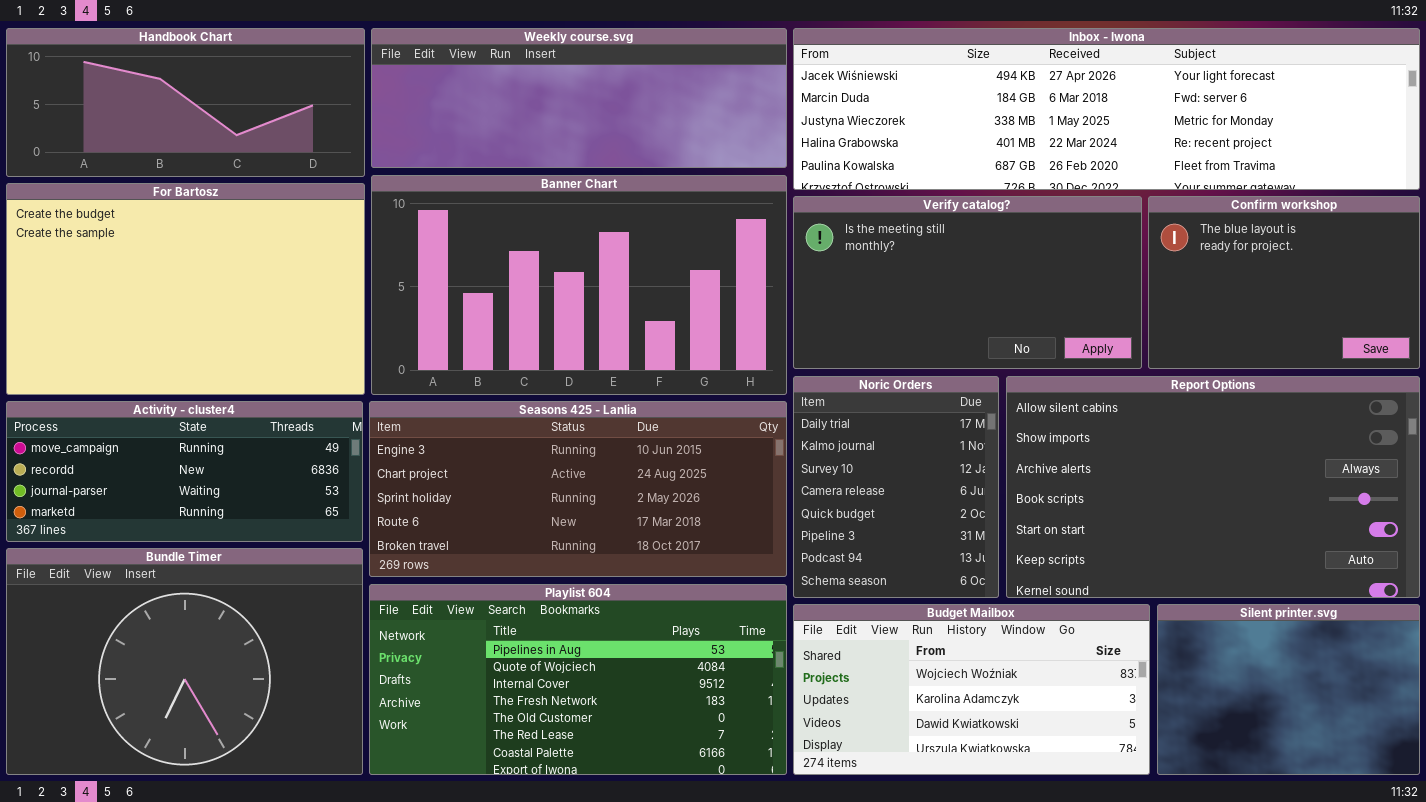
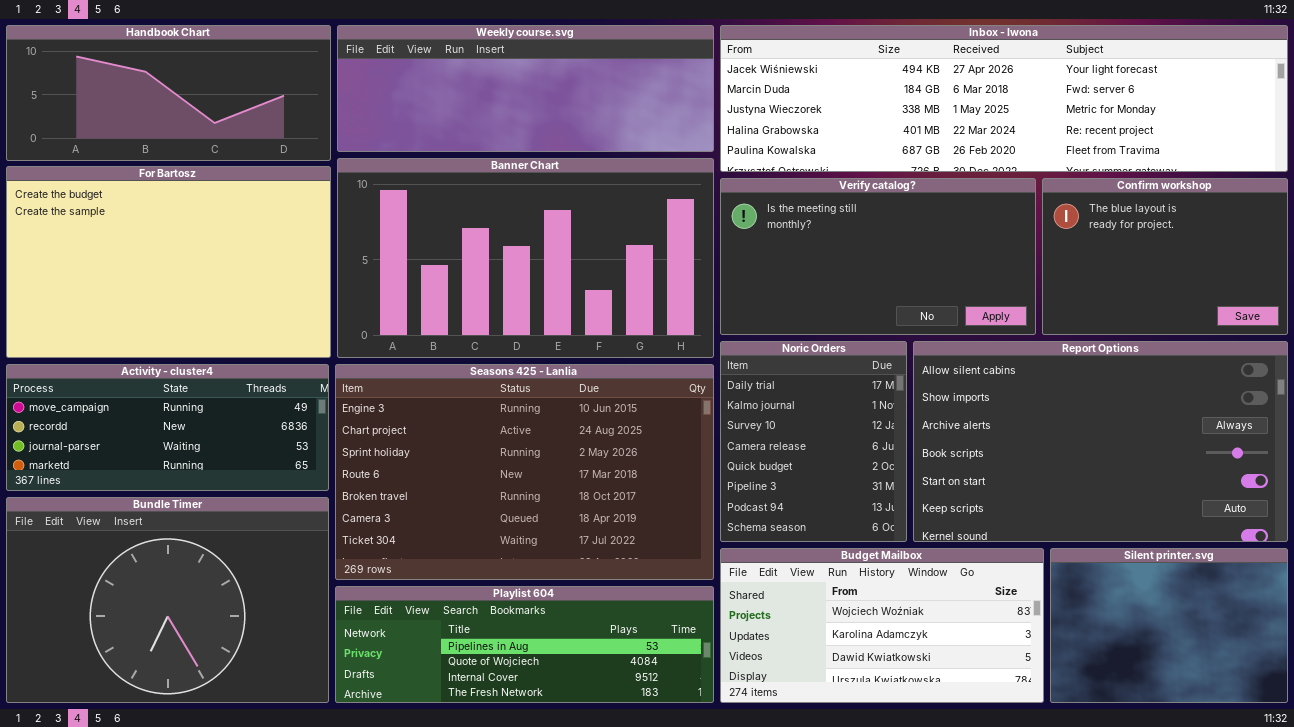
Seasons 425 - Lanlia: [369,401,787,577] -> [335,364,714,580], resized
Playlist 604: [369,584,787,775] -> [335,586,714,703], resized

